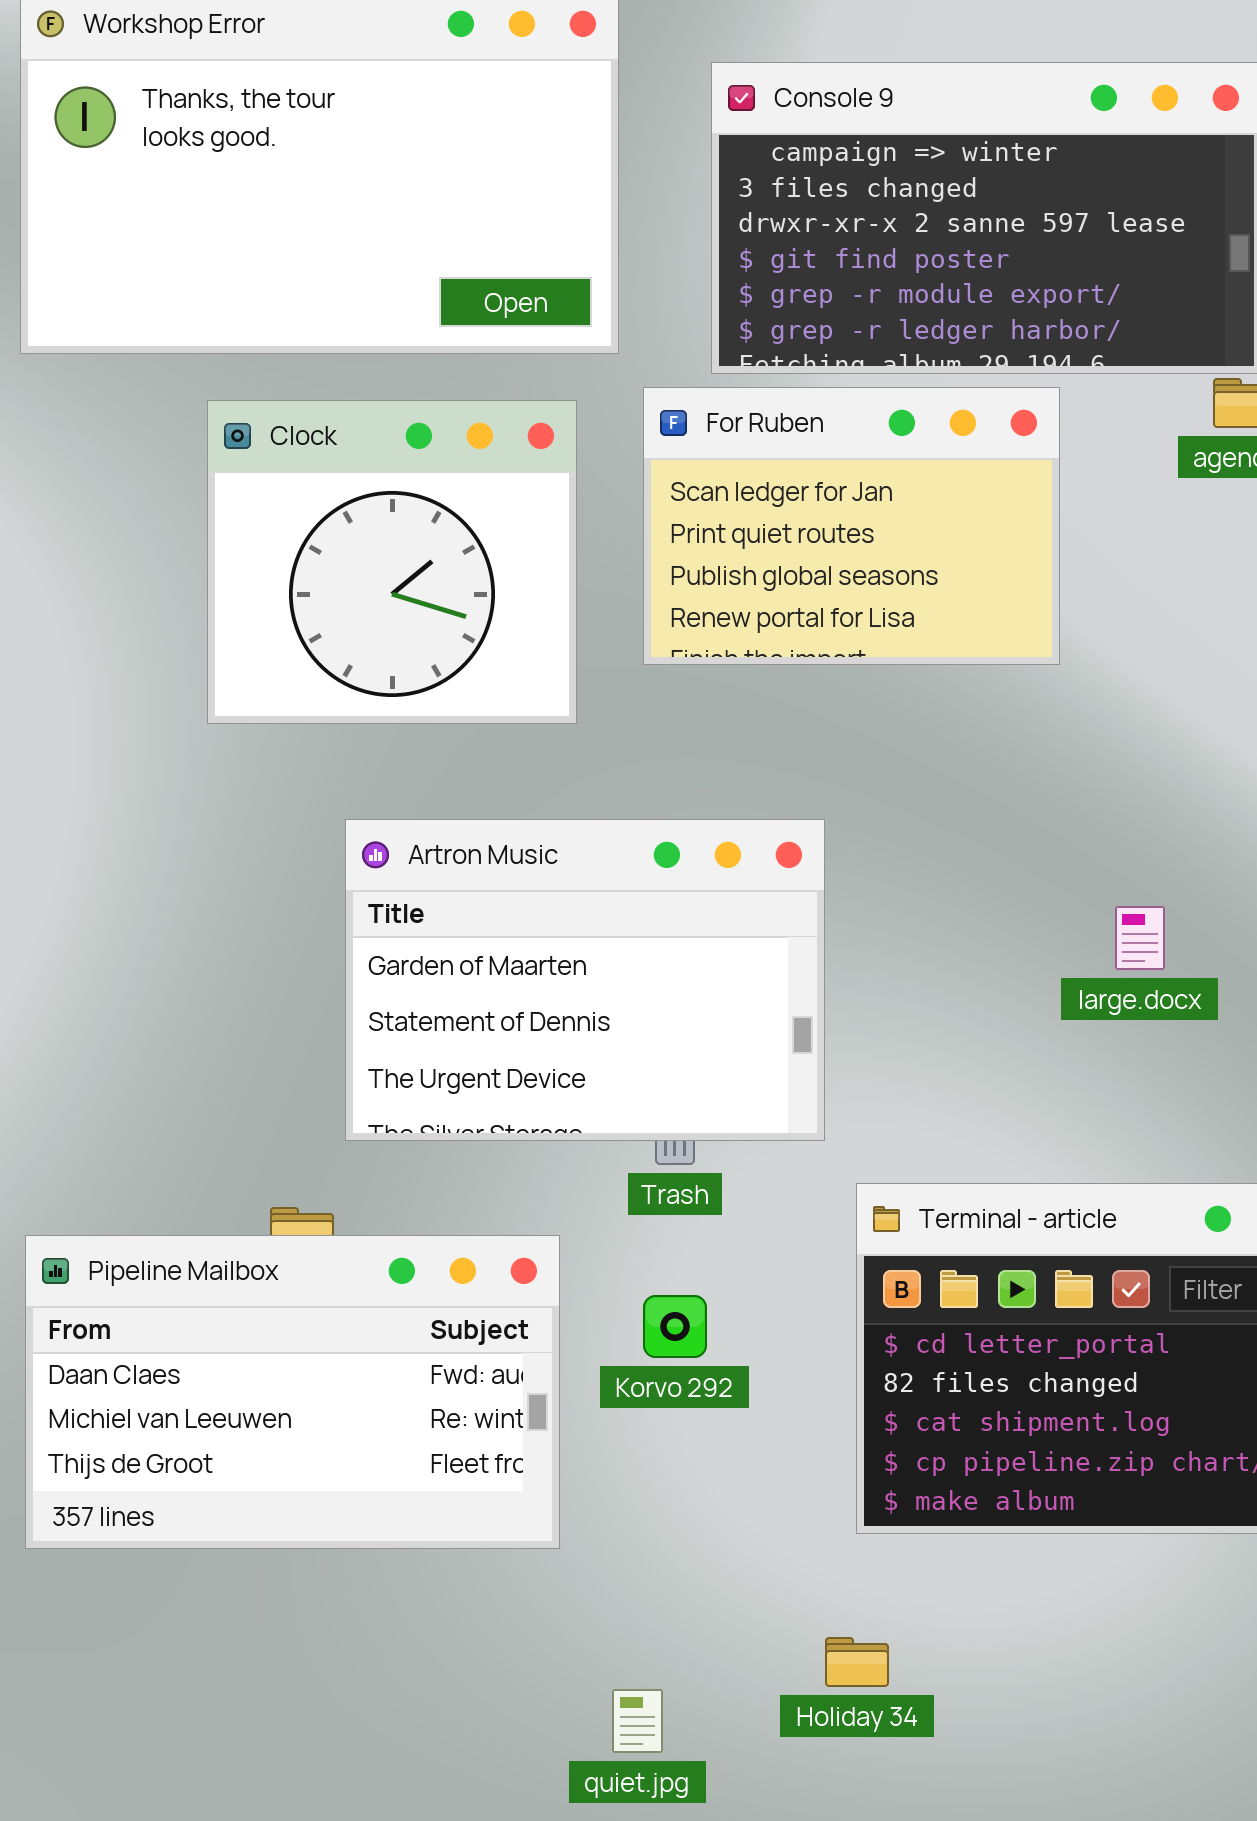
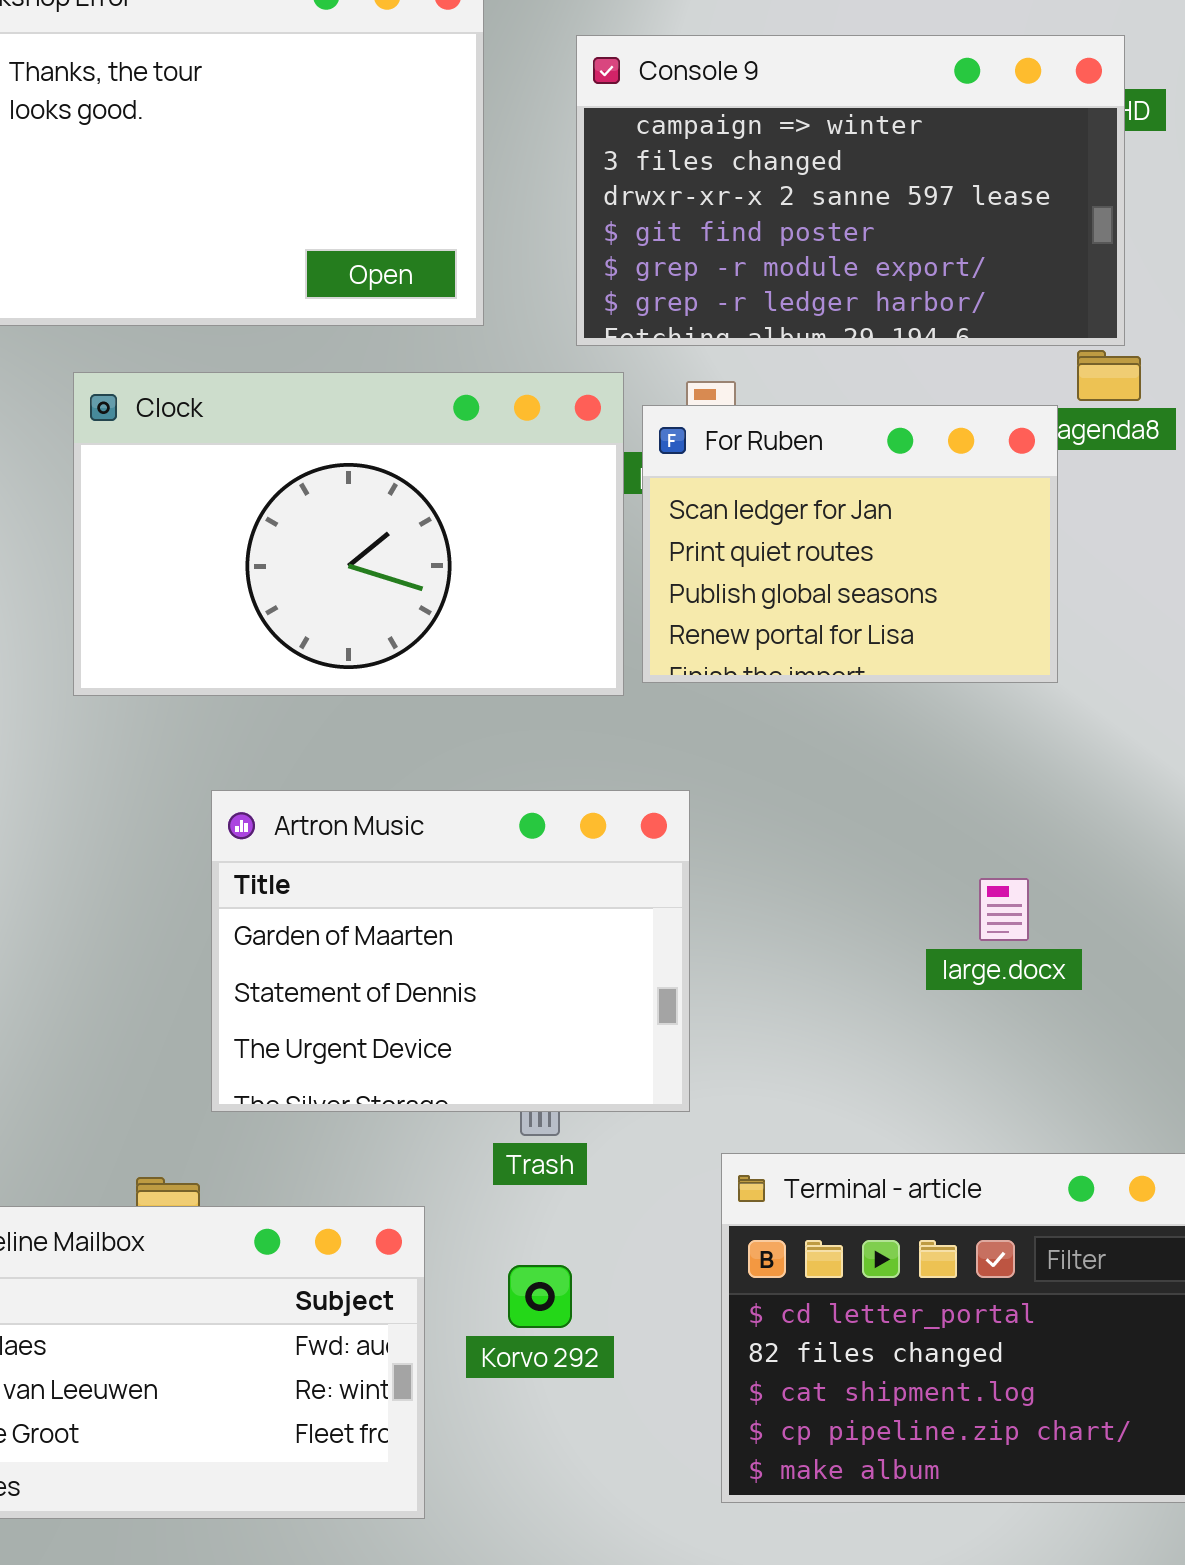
For Ruben: [643,387,1060,665] -> [642,405,1058,683], moved
Clock: [207,400,577,724] -> [73,372,624,696], resized

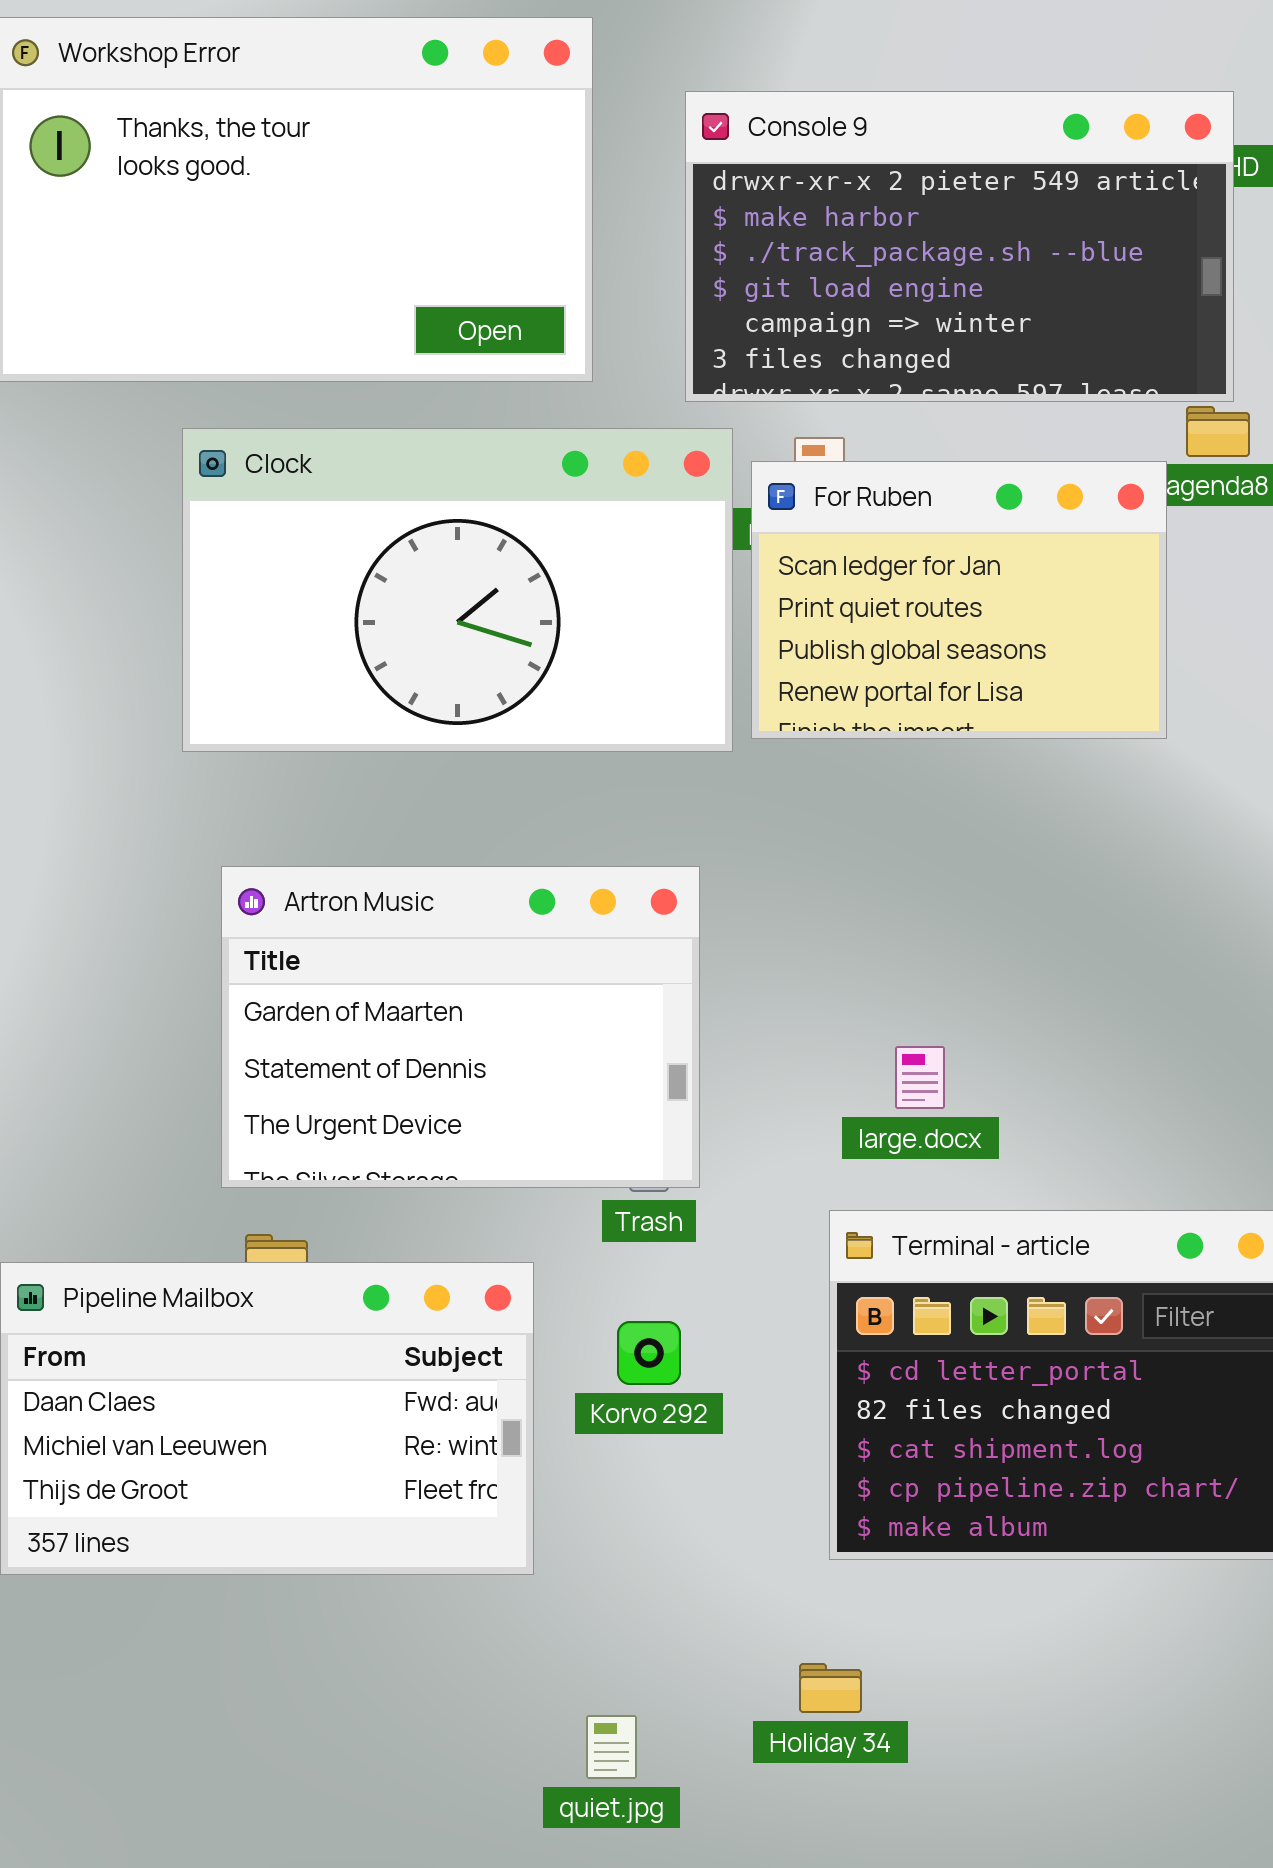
Console 9: [576,35,1125,346] -> [685,91,1234,402], scrolled up 4 rows
Artron Music: [211,790,690,1112] -> [221,866,700,1188], moved
large.docx: [979,878,1029,941] -> [895,1046,945,1109], moved

